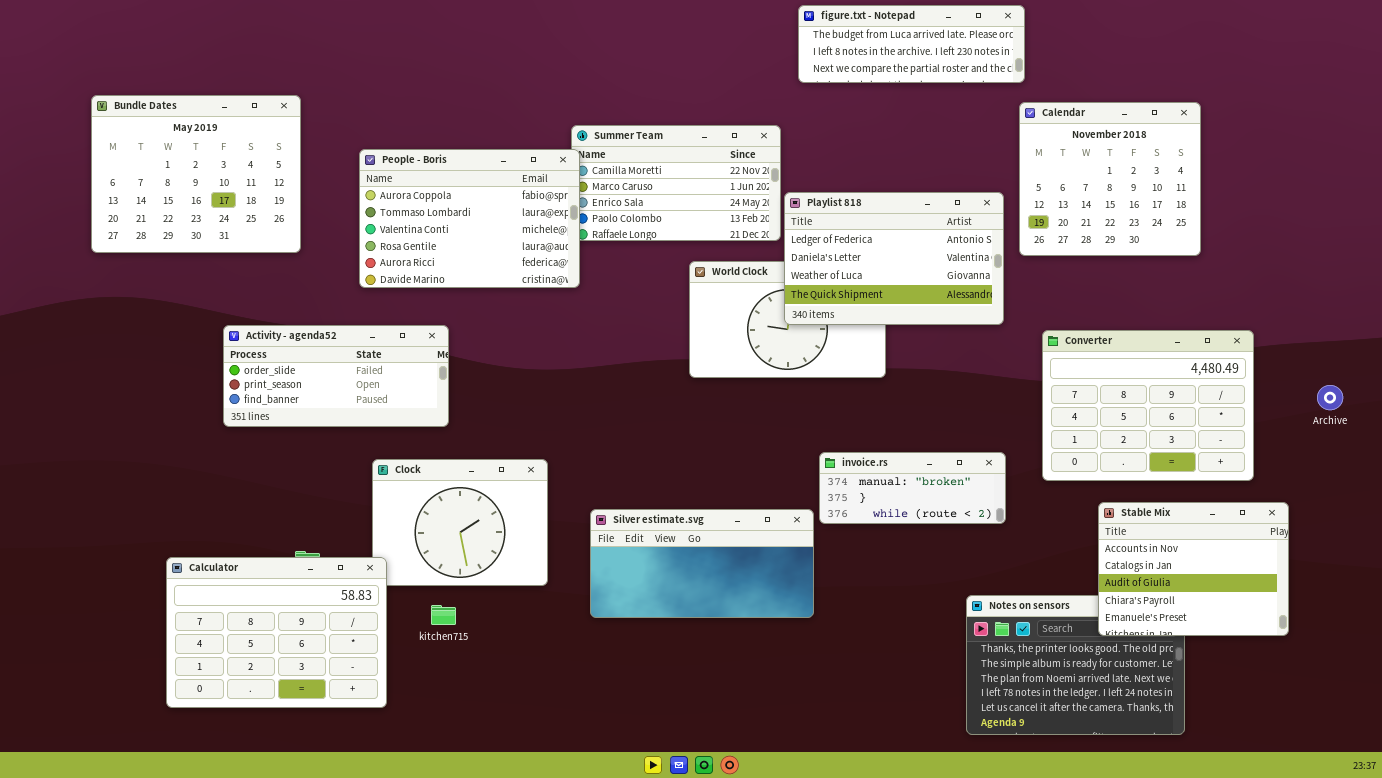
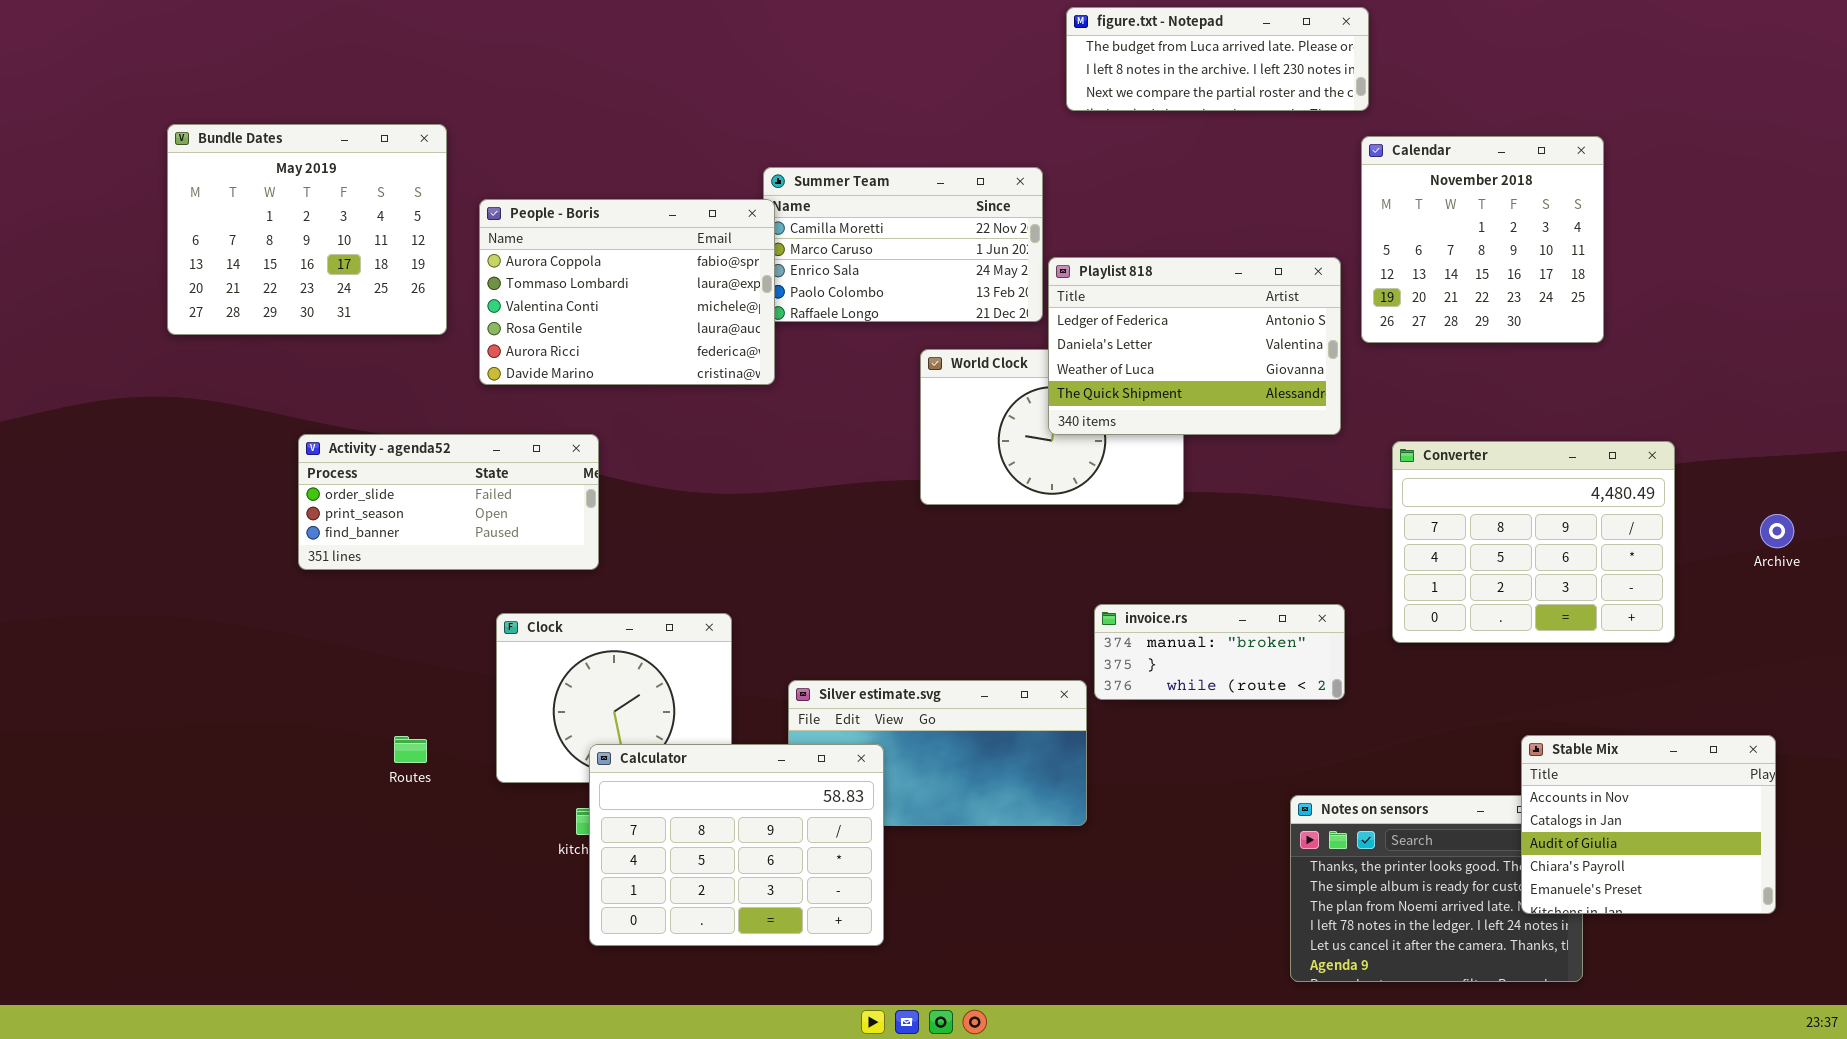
Bundle Dates: [91,95,301,253] -> [167,124,447,335], moved
Stable Mix: [1098,502,1289,636] -> [1521,735,1776,914], moved
Calculator: [166,557,387,708] -> [589,744,884,946], moved

